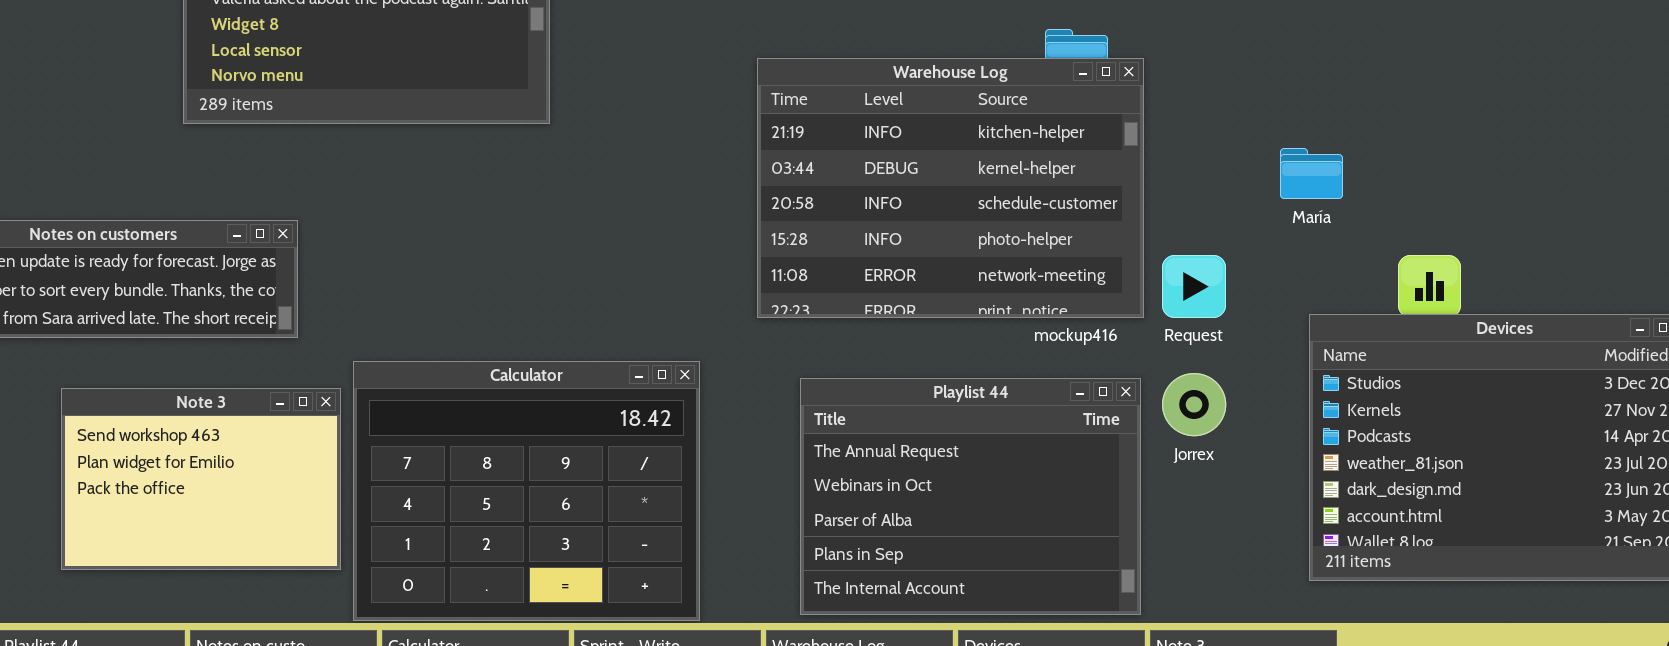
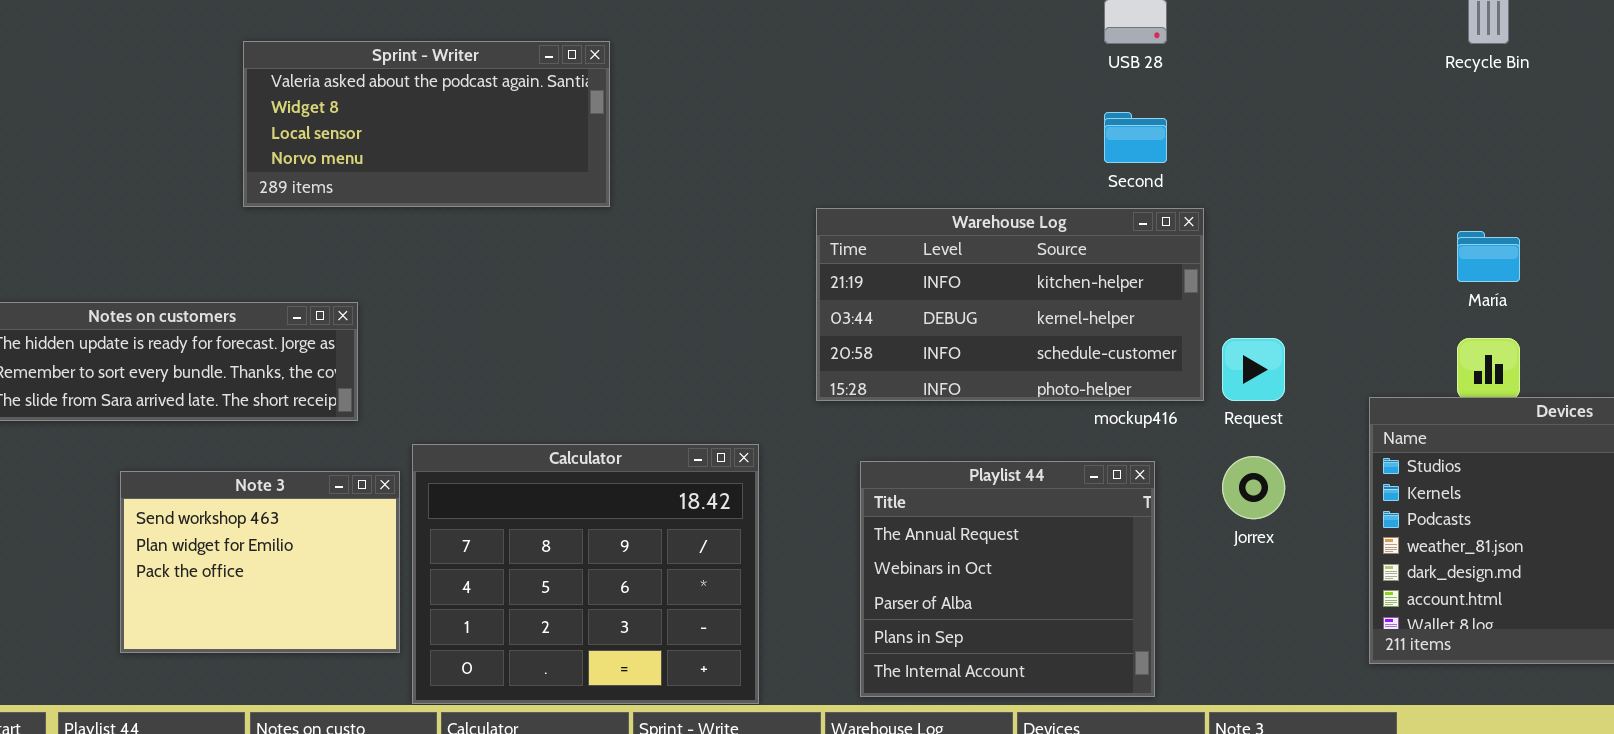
Warehouse Log: [757,58,1144,318] -> [816,208,1204,401], resized
María: [1280,148,1343,199] -> [1457,231,1520,282], moved
Playlist 44: [800,378,1141,615] -> [860,461,1155,697], resized

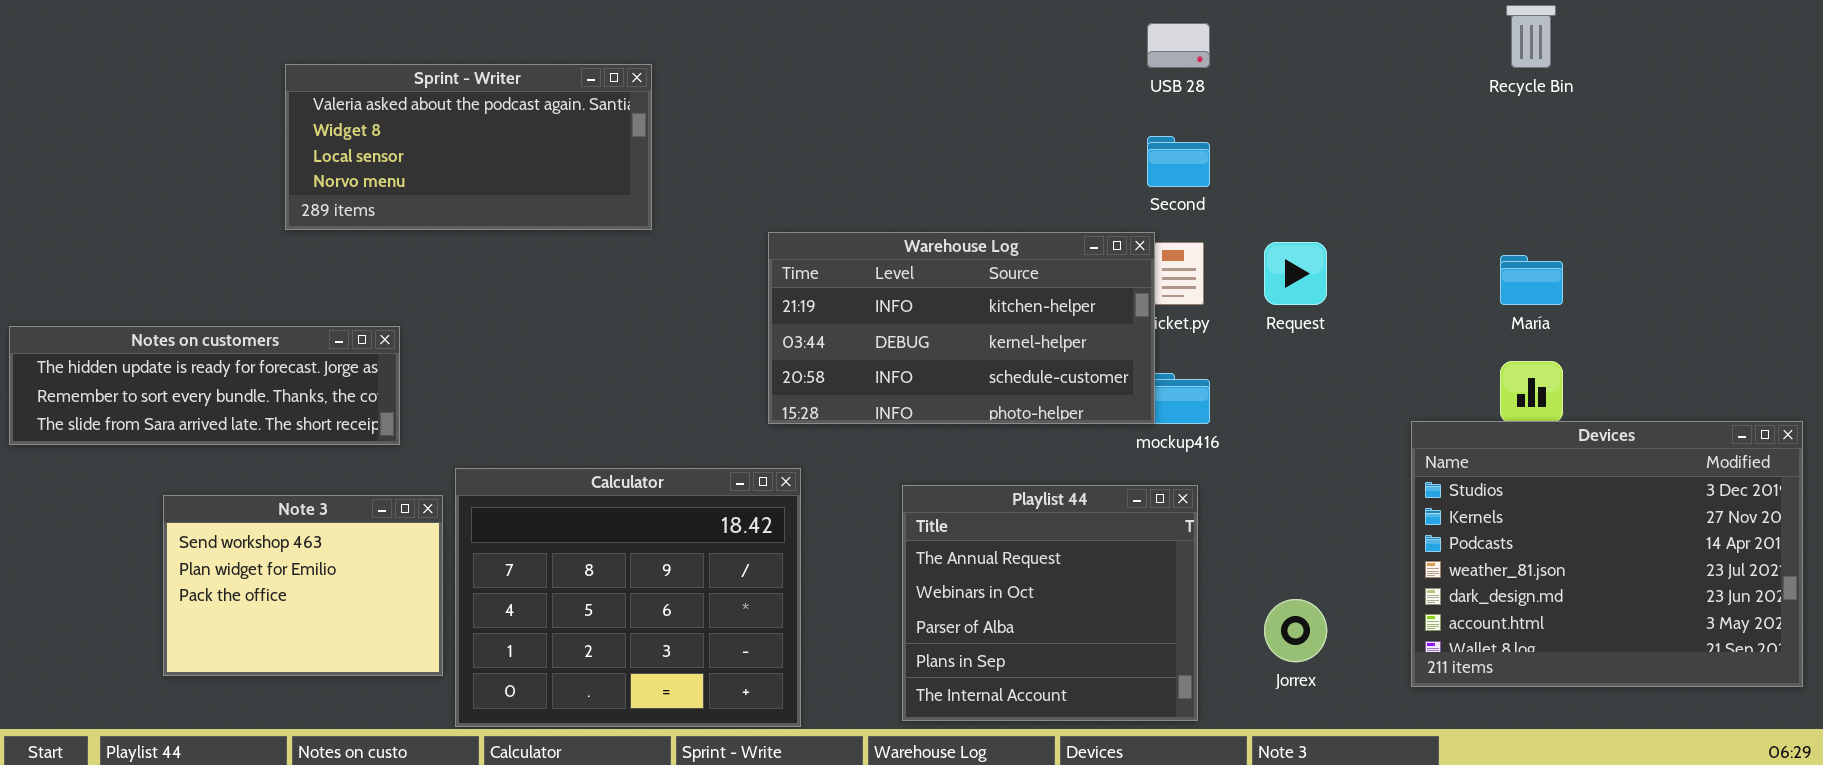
Warehouse Log: [816,208,1204,401] -> [768,232,1155,424], moved
Request: [1222,338,1285,401] -> [1264,242,1327,305], moved
Jorrex: [1222,456,1285,519] -> [1264,599,1327,662], moved

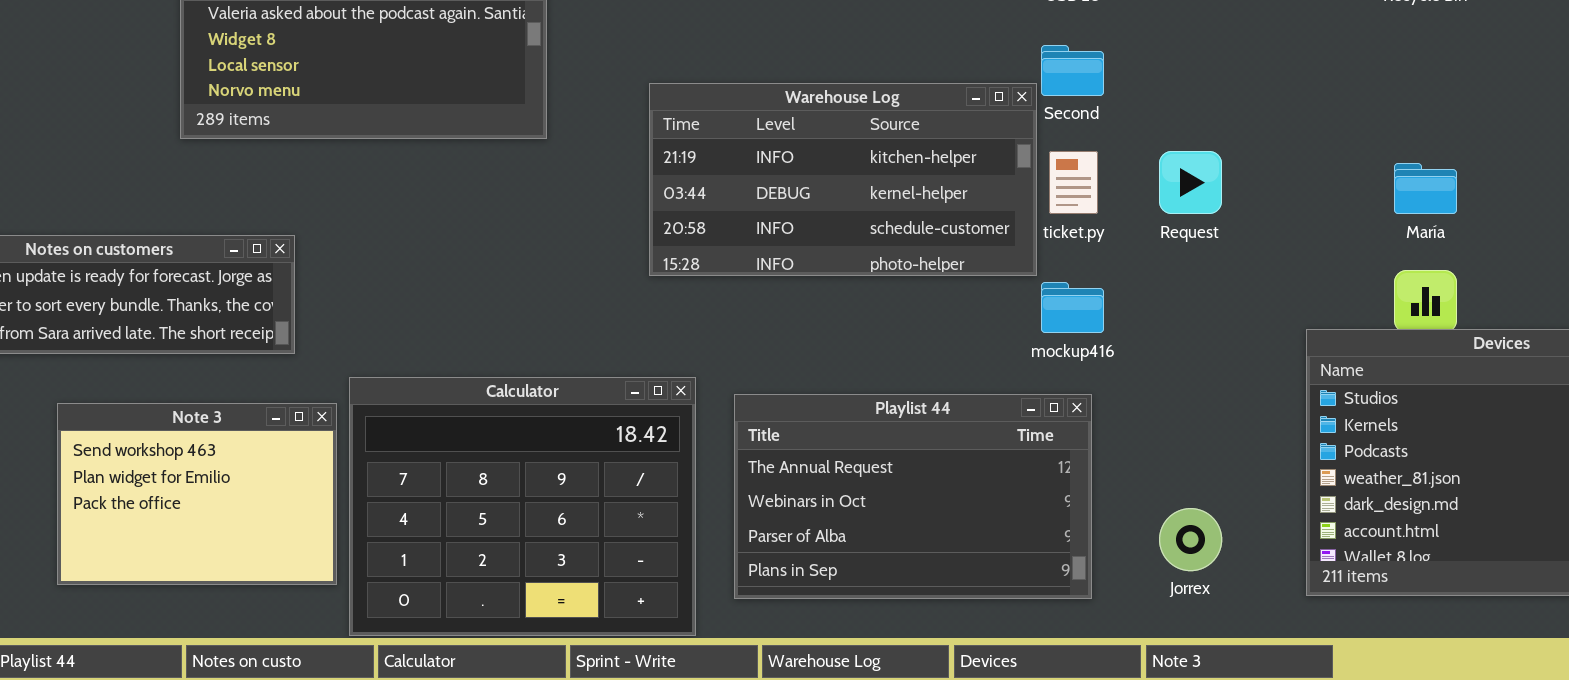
Warehouse Log: [768,232,1155,424] -> [649,83,1037,276], moved
Playlist 44: [902,485,1198,721] -> [734,394,1092,599], resized

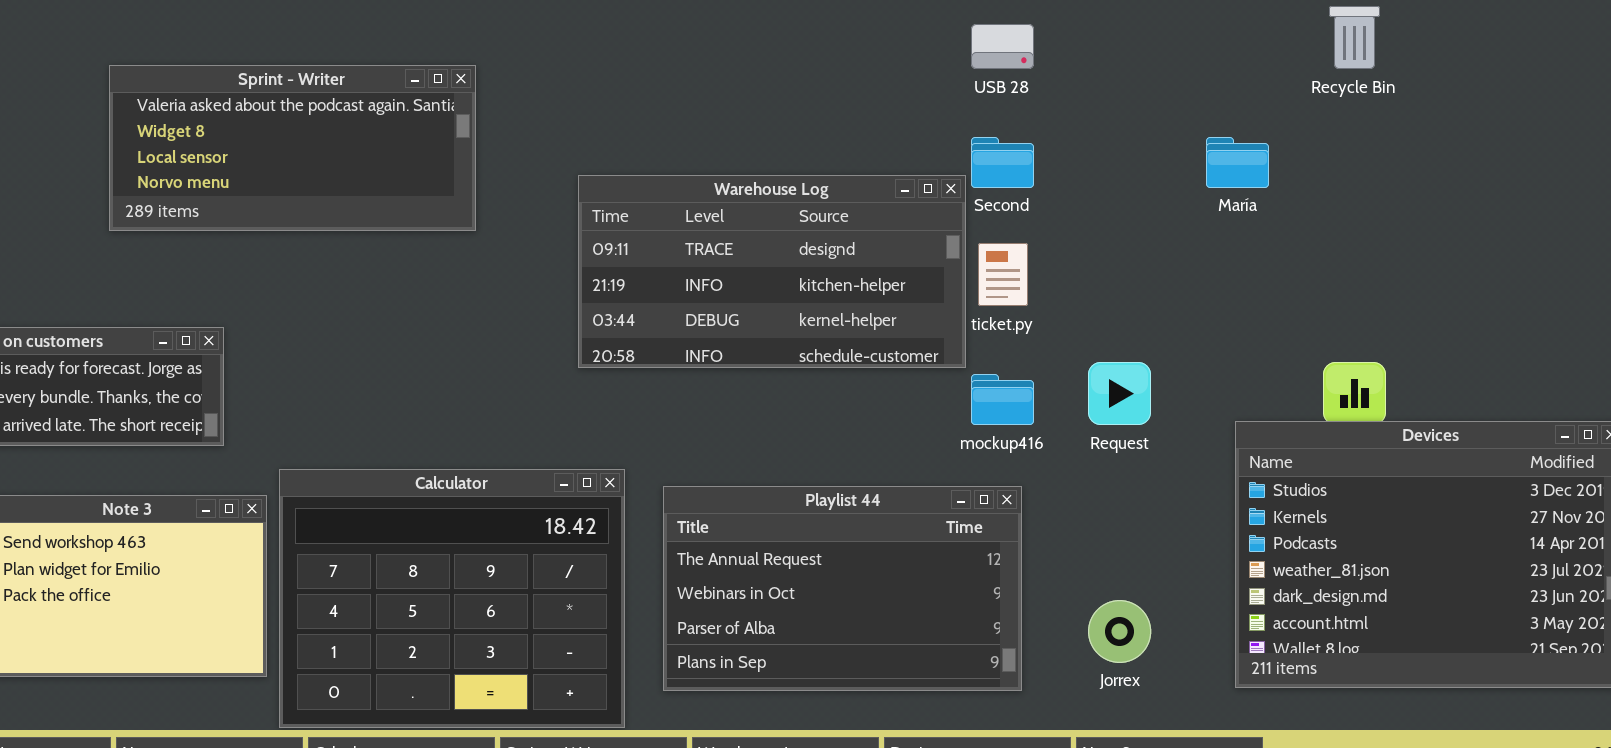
Warehouse Log: [649,83,1037,276] -> [578,175,966,368], scrolled up 1 row
Request: [1159,151,1222,214] -> [1088,362,1151,425], moved
María: [1394,163,1457,214] -> [1206,137,1269,188], moved

